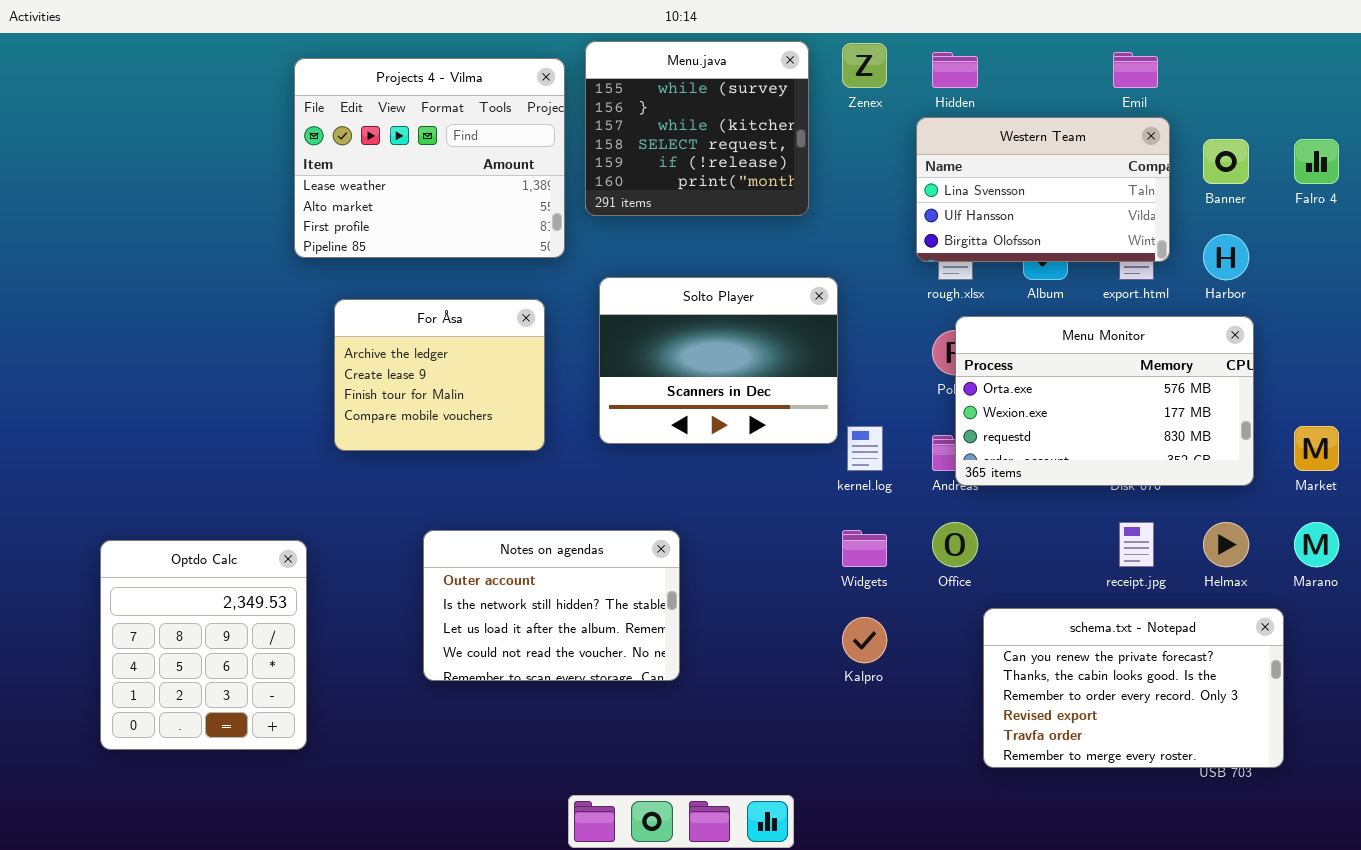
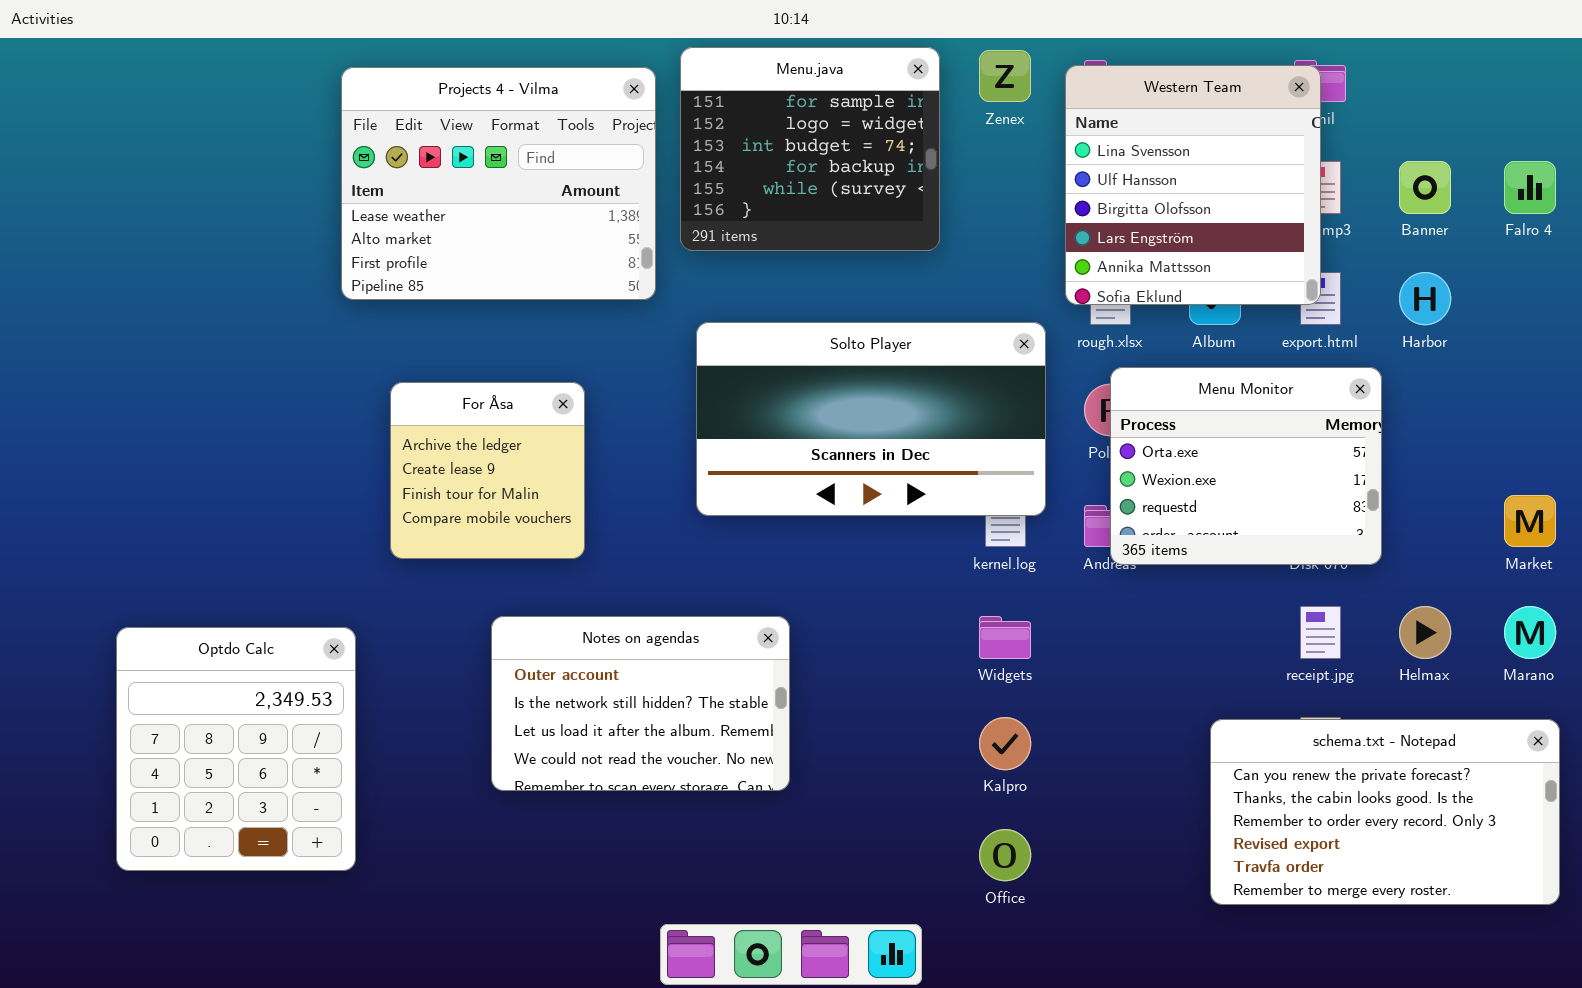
Menu.java: [585,41,809,216] -> [680,47,940,251], scrolled up 4 rows
Western Team: [916,117,1170,262] -> [1065,65,1321,305], resized
Solto Player: [599,277,838,444] -> [696,322,1046,516], resized
For Åsa: [334,299,545,451] -> [390,382,585,559], moved, resized
Menu Monitor: [955,316,1254,486] -> [1110,367,1382,565], resized
Office: [932,522,978,567] -> [979,829,1031,881], moved
schema.txt - Notepad: [983,608,1284,768] -> [1210,719,1560,905], moved

